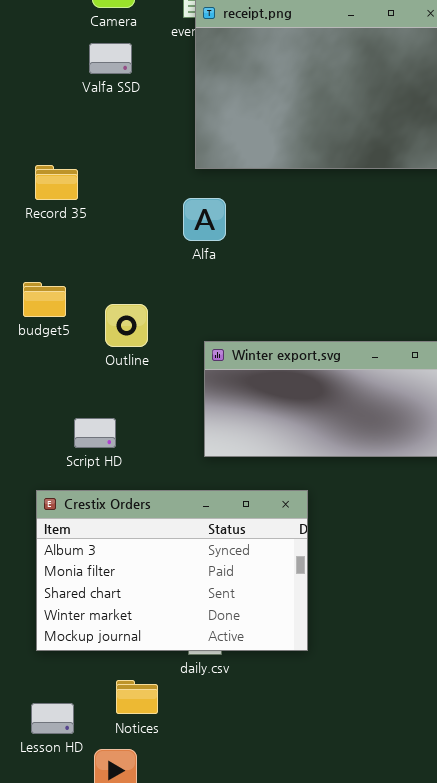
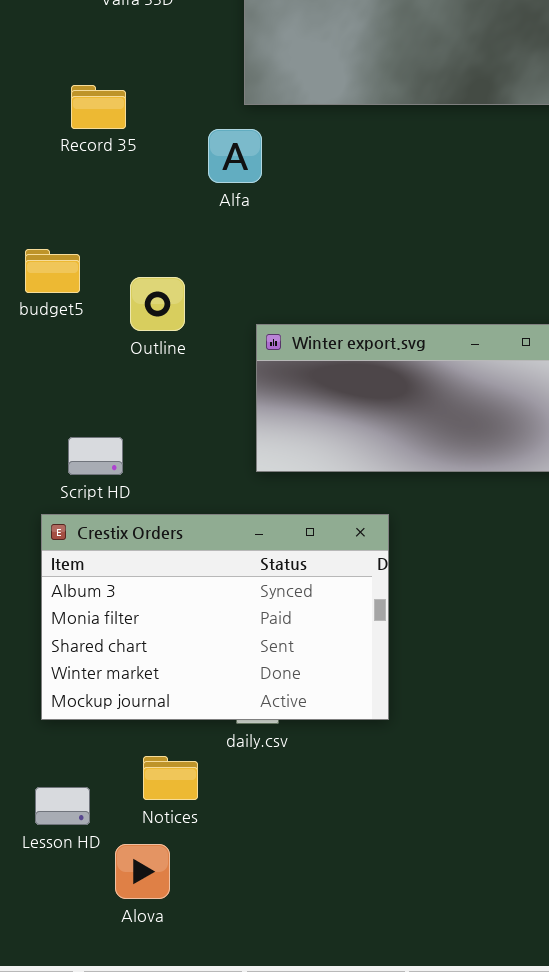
Record 35: [35,165,78,200] -> [71,85,126,129], moved
Alfa: [183,198,226,241] -> [208,129,262,183], moved
Script HD: [74,418,116,448] -> [68,437,123,475], moved

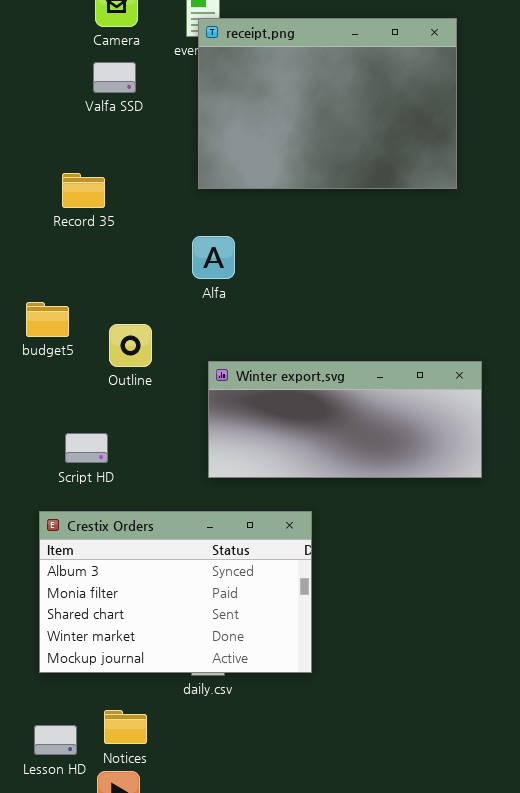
Alfa: [208,129,262,183] -> [192,236,235,279], moved
Script HD: [68,437,123,475] -> [65,433,108,463], moved
Notices: [143,756,198,800] -> [104,710,147,744], moved

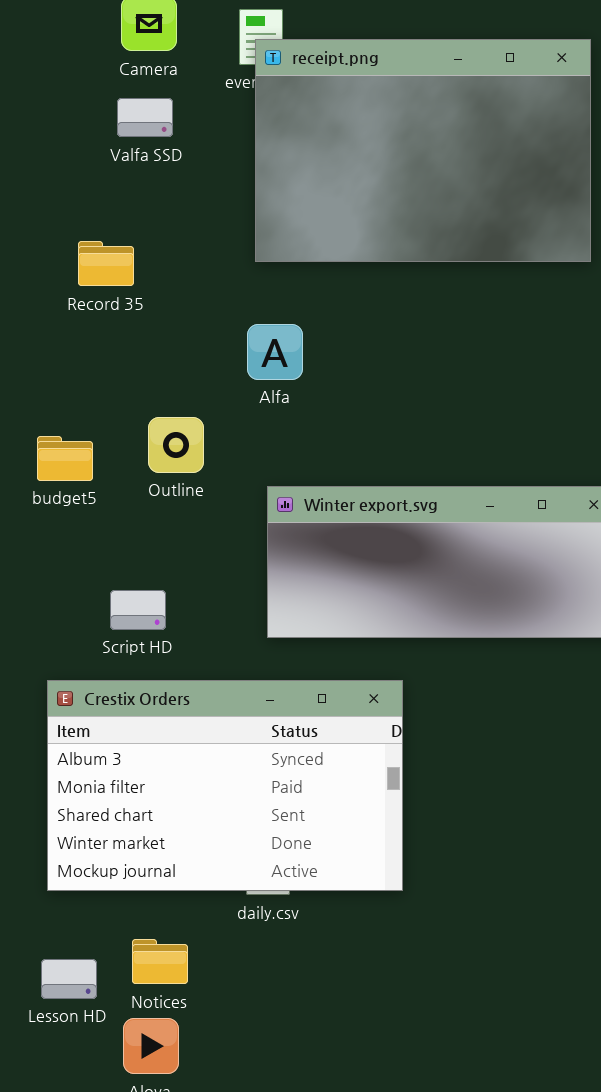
budget5: [26,302,69,337] -> [37,436,93,481], moved
Outline: [109,324,152,367] -> [148,417,204,473], moved
Script HD: [65,433,108,463] -> [110,590,166,630], moved

